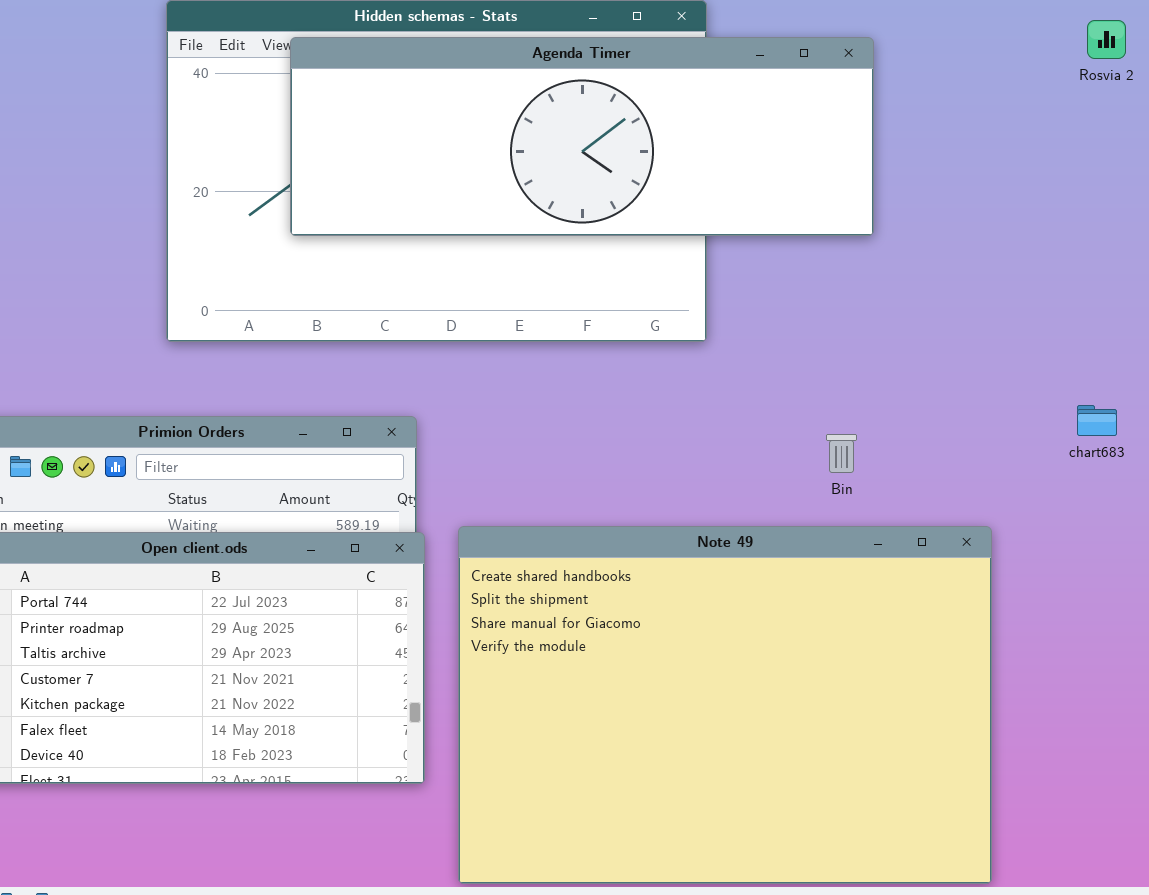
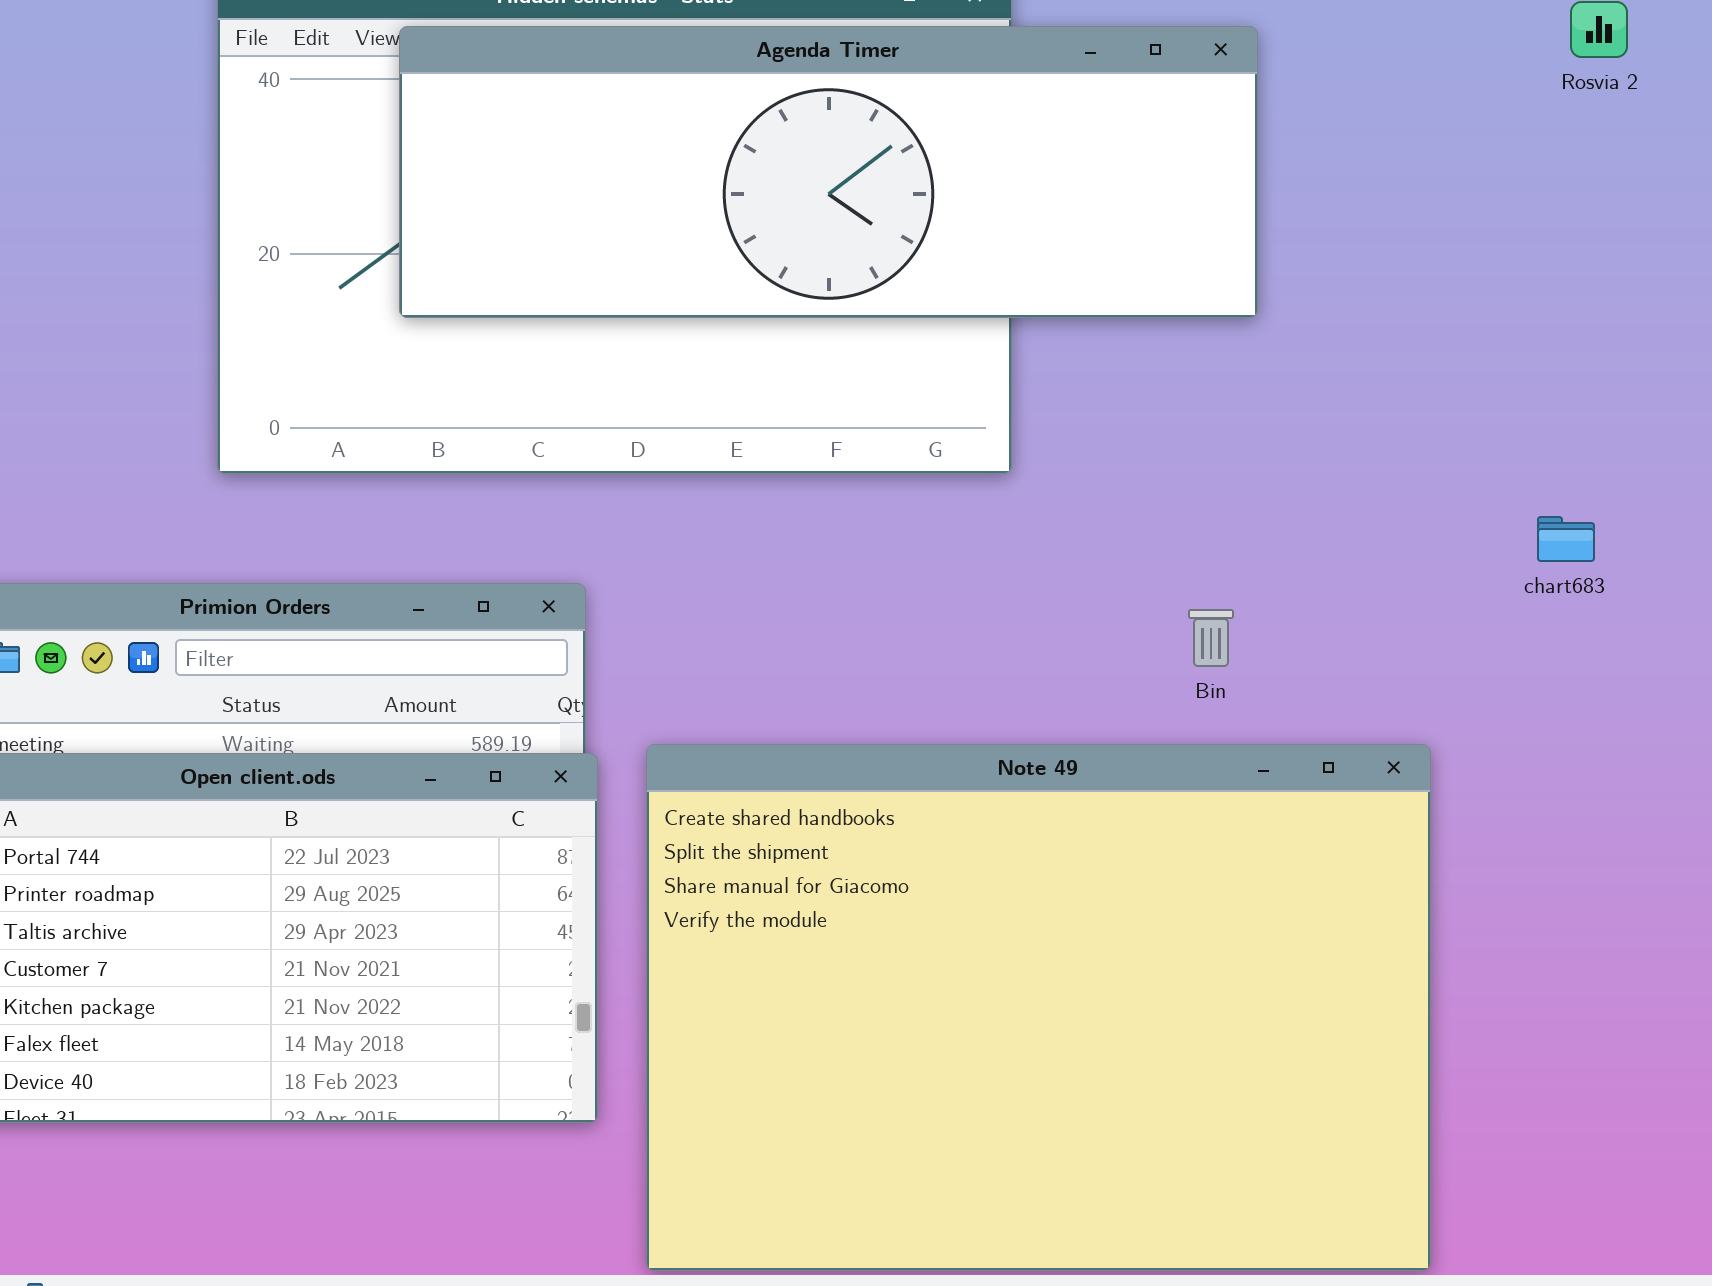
chart683: [1077,405,1117,436] -> [1537,516,1595,562], moved

